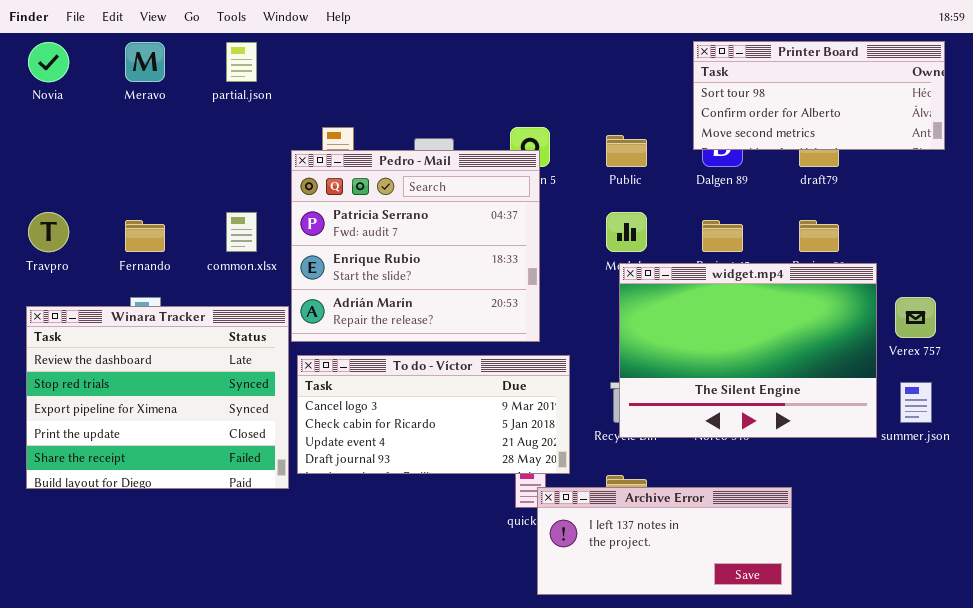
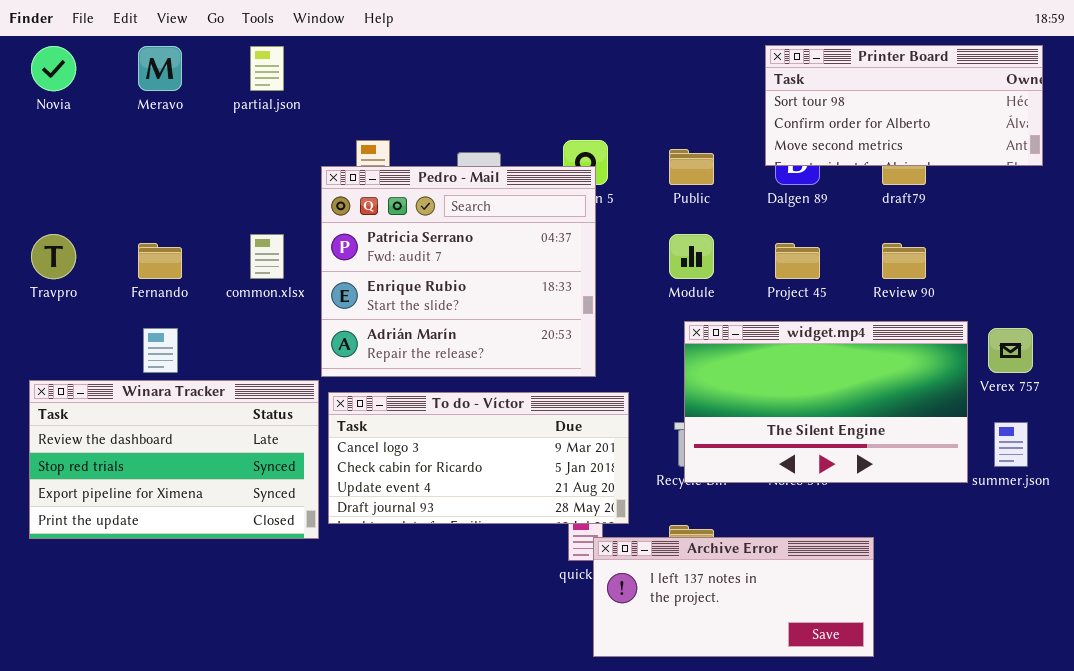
widget.mp4: [619,263,877,438] -> [684,321,968,483], resized
Winara Tracker: [26,306,289,489] -> [29,380,319,539], resized

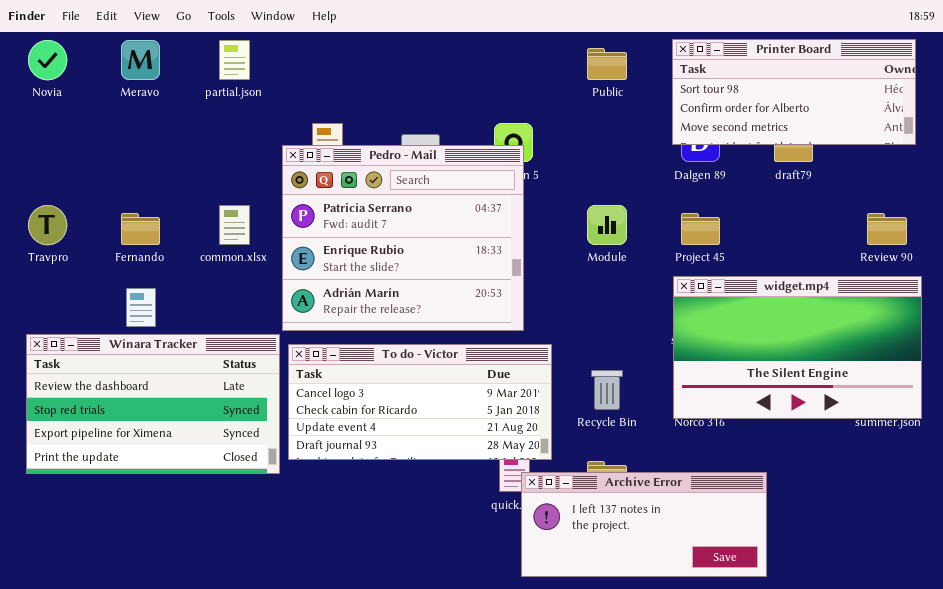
Public: [669,149,714,185] -> [587,48,627,80], moved
Review 90: [882,243,926,279] -> [867,213,907,245], moved
widget.mp4: [684,321,968,483] -> [673,276,922,419], moved

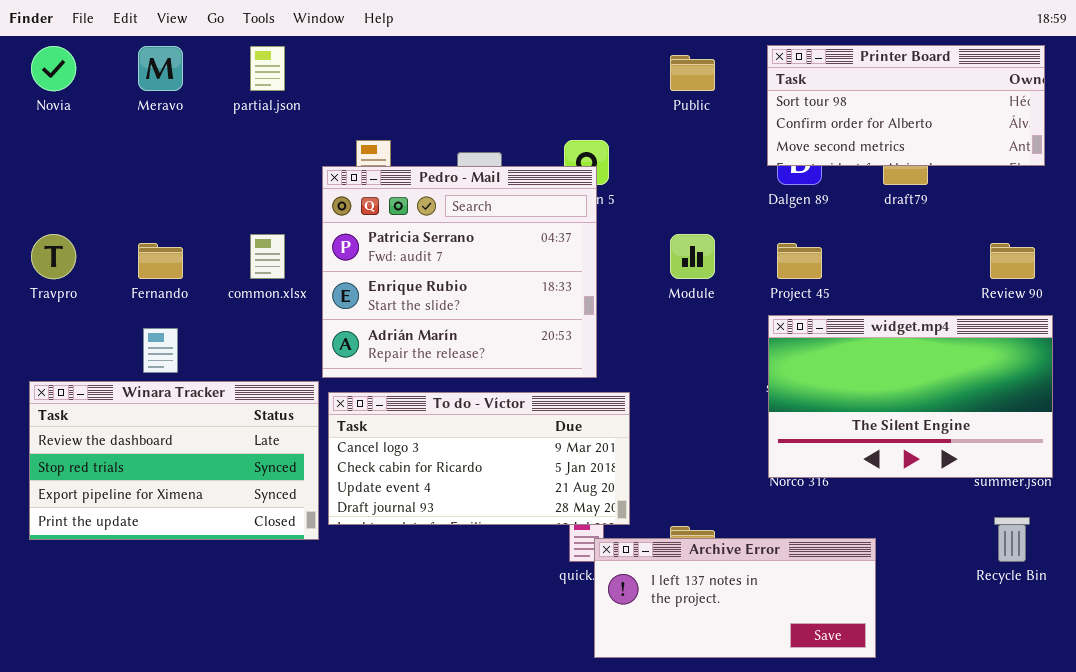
Recycle Bin: [591,370,623,410] -> [994,517,1030,562], moved

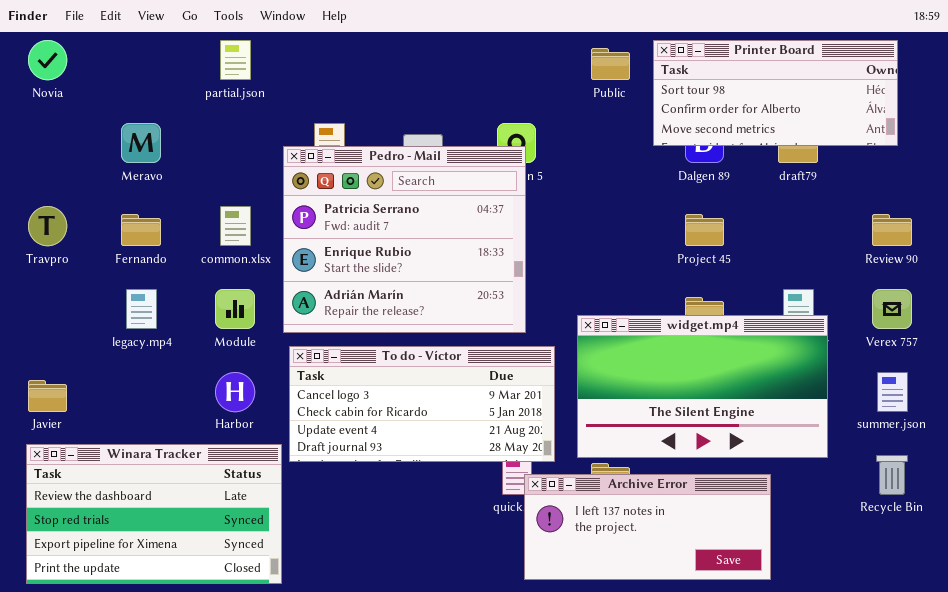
Printer Board: [767,45,1045,166] -> [653,40,898,146], moved
Meravo: [138,46,183,91] -> [121,123,161,163], moved
Module: [670,234,715,279] -> [215,289,255,329], moved
widget.mp4: [768,315,1053,478] -> [577,315,828,458], moved
Winara Tracker: [29,381,319,540] -> [26,444,282,584], moved

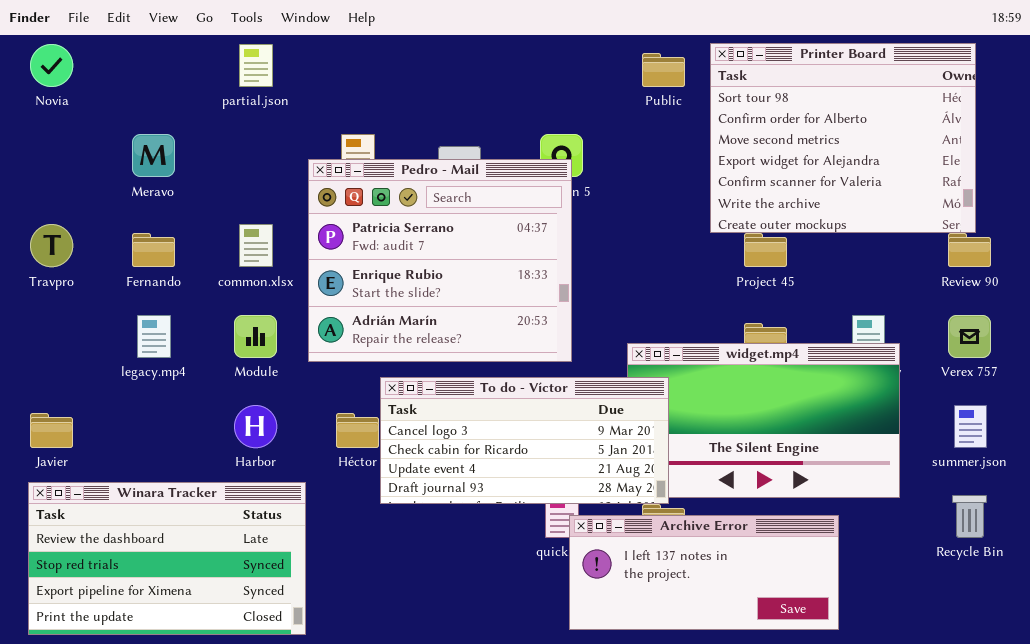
Printer Board: [653,40,898,146] -> [710,43,976,233], resized
To do - Víctor: [289,346,555,462] -> [380,377,669,504], moved

